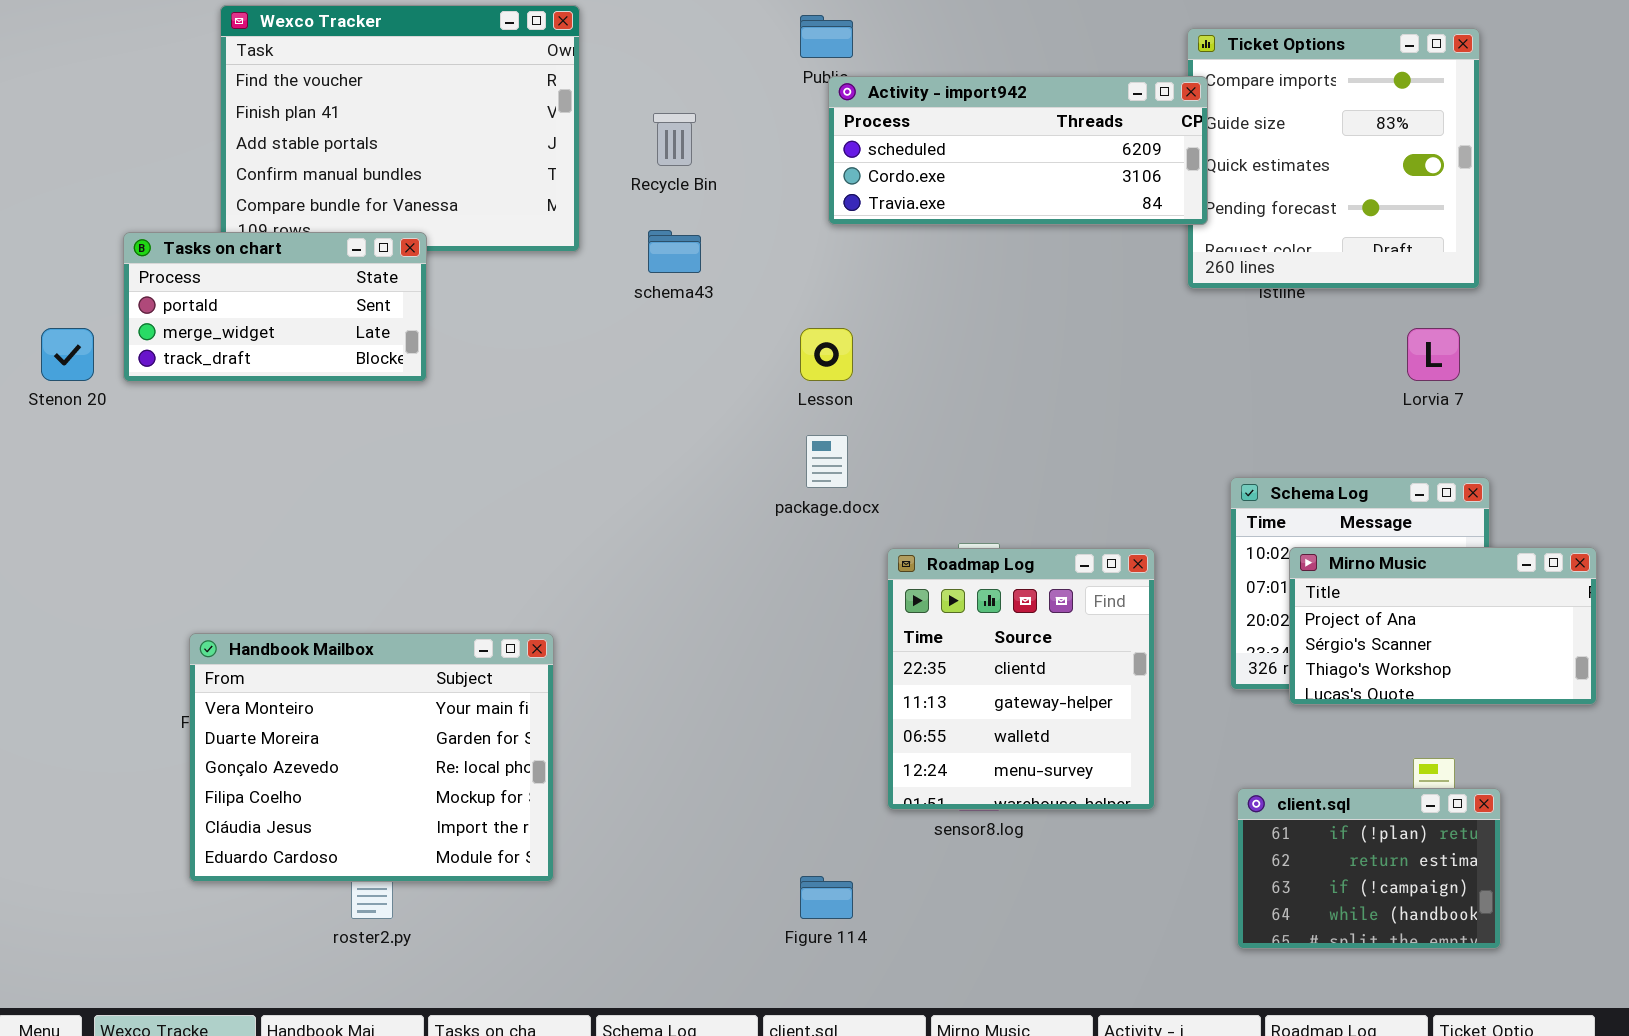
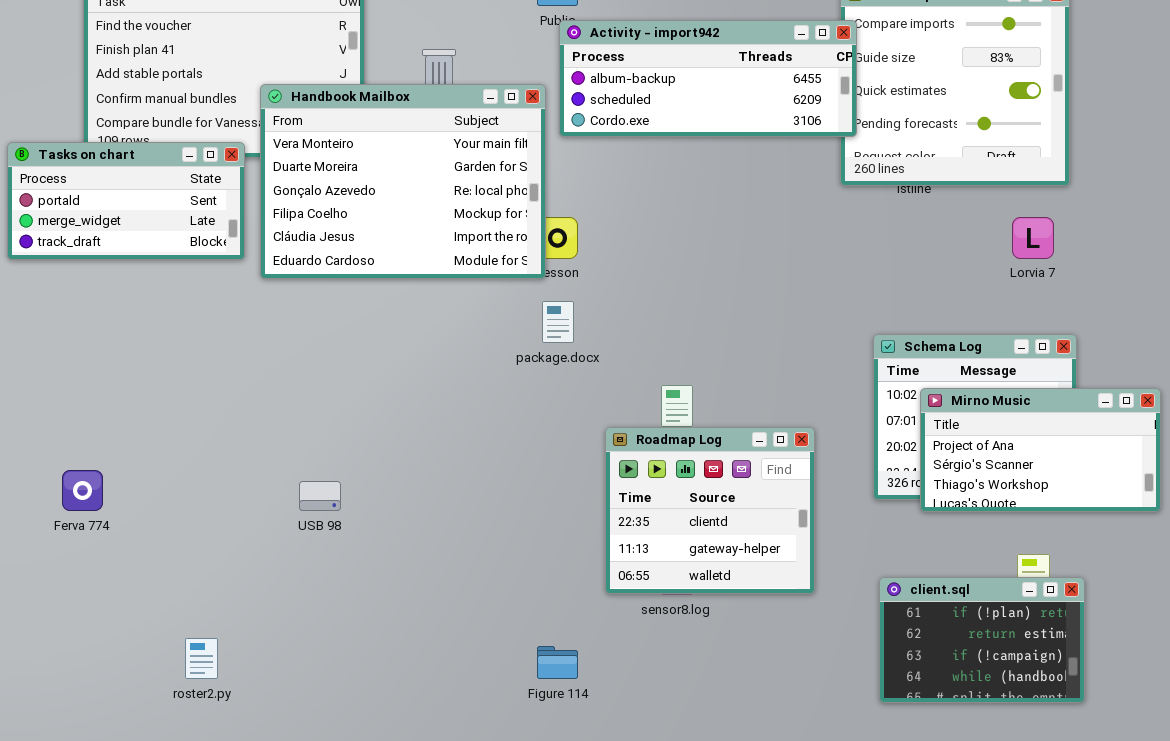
Activity - import942: [828,76,1208,225] -> [559,20,857,137], scrolled up 1 row
Roadmap Log: [887,548,1155,810] -> [605,427,815,594], resized
Handbook Mailbox: [189,633,554,882] -> [260,84,546,279], moved

